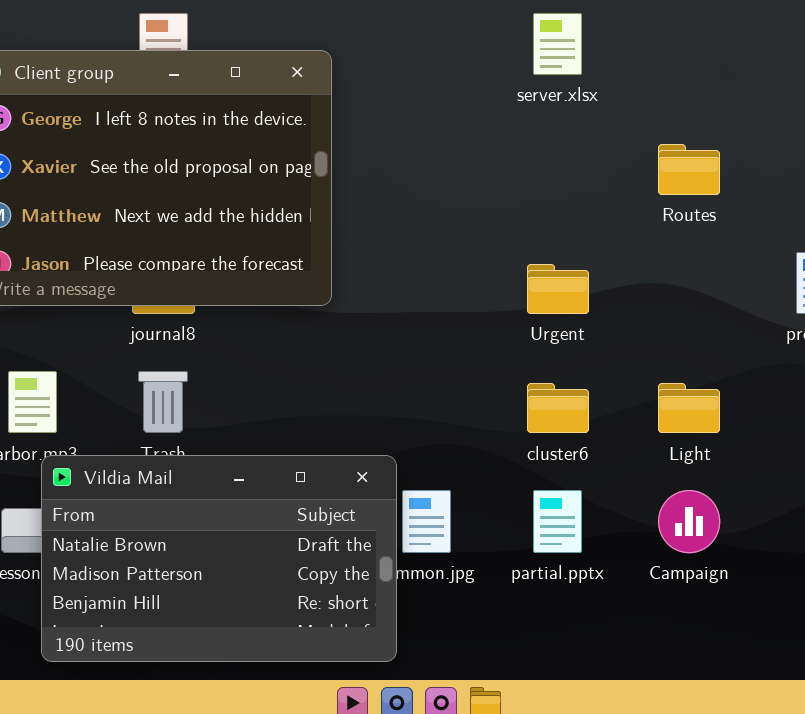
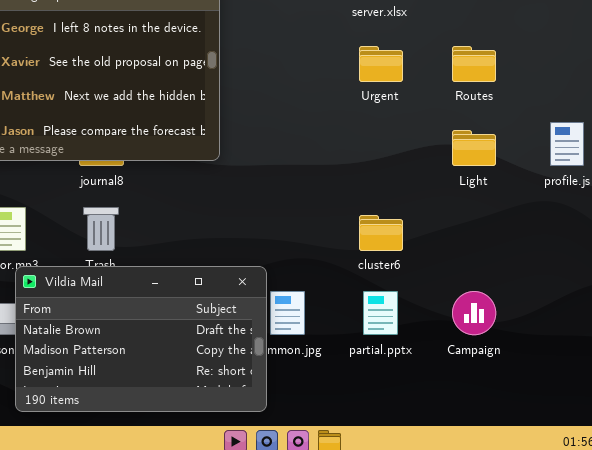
Urgent: [527,264,589,314] -> [359,46,403,82], moved
Light: [658,383,720,433] -> [452,130,496,166], moved

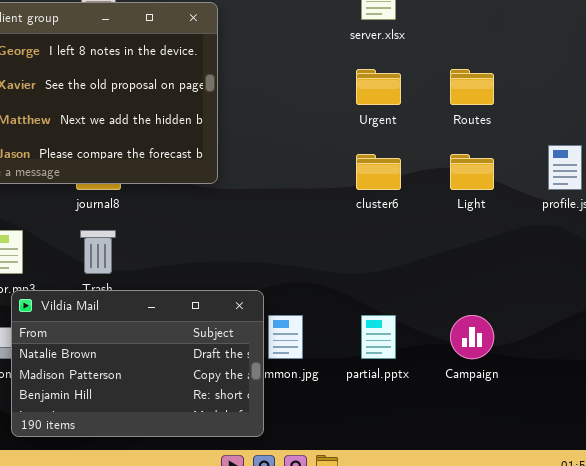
cluster6: [359,215,403,251] -> [356,154,401,190], moved

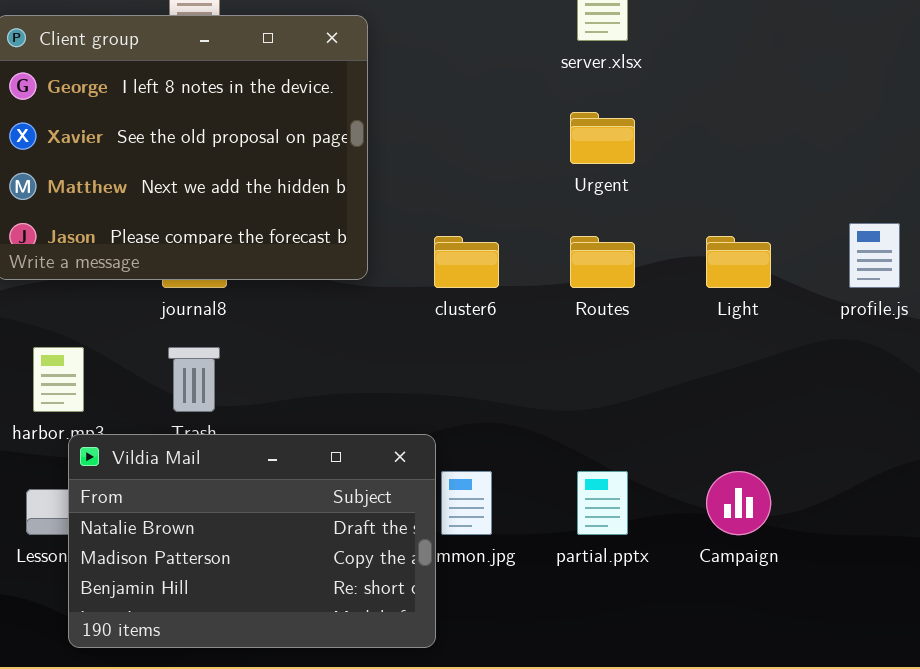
Routes: [450,69,494,105] -> [570,236,635,288], moved
cluster6: [356,154,401,190] -> [434,236,499,288], moved

